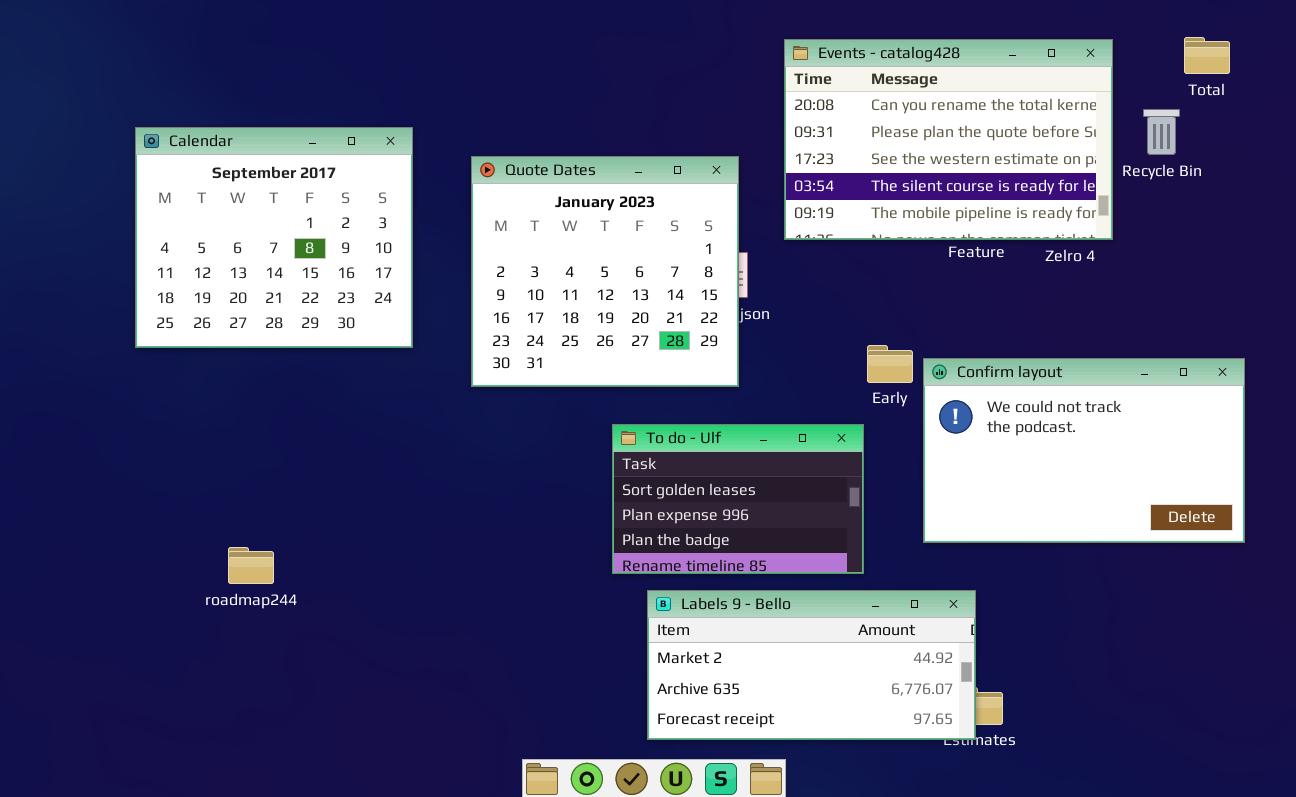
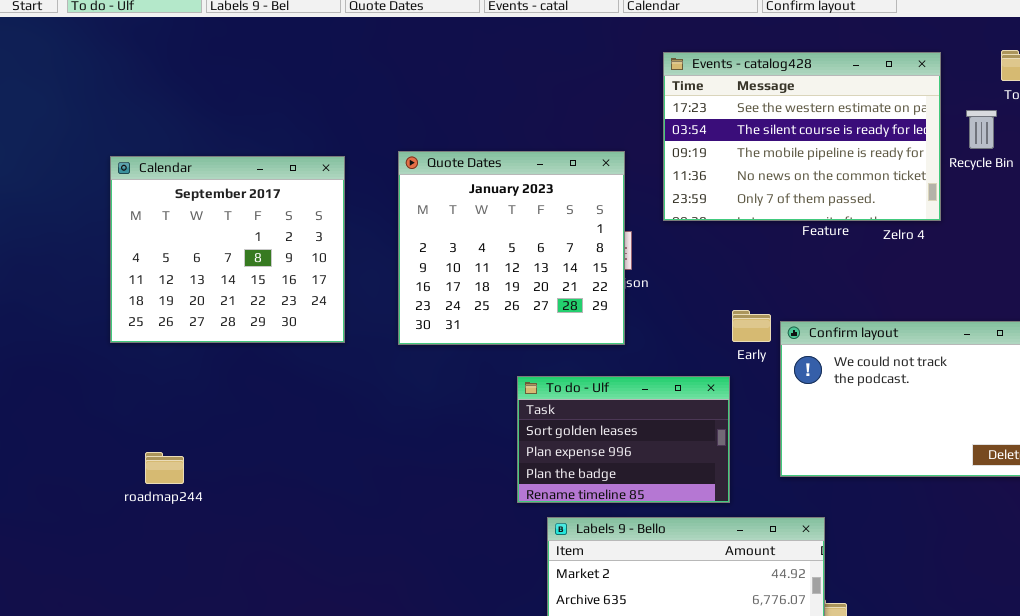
Events - catalog428: [784,39,1113,240] -> [663,52,941,221], scrolled down 2 rows
Calendar: [135,127,413,348] -> [110,156,345,343], moved
roadmap244: [228,547,274,584] -> [145,452,184,484], moved

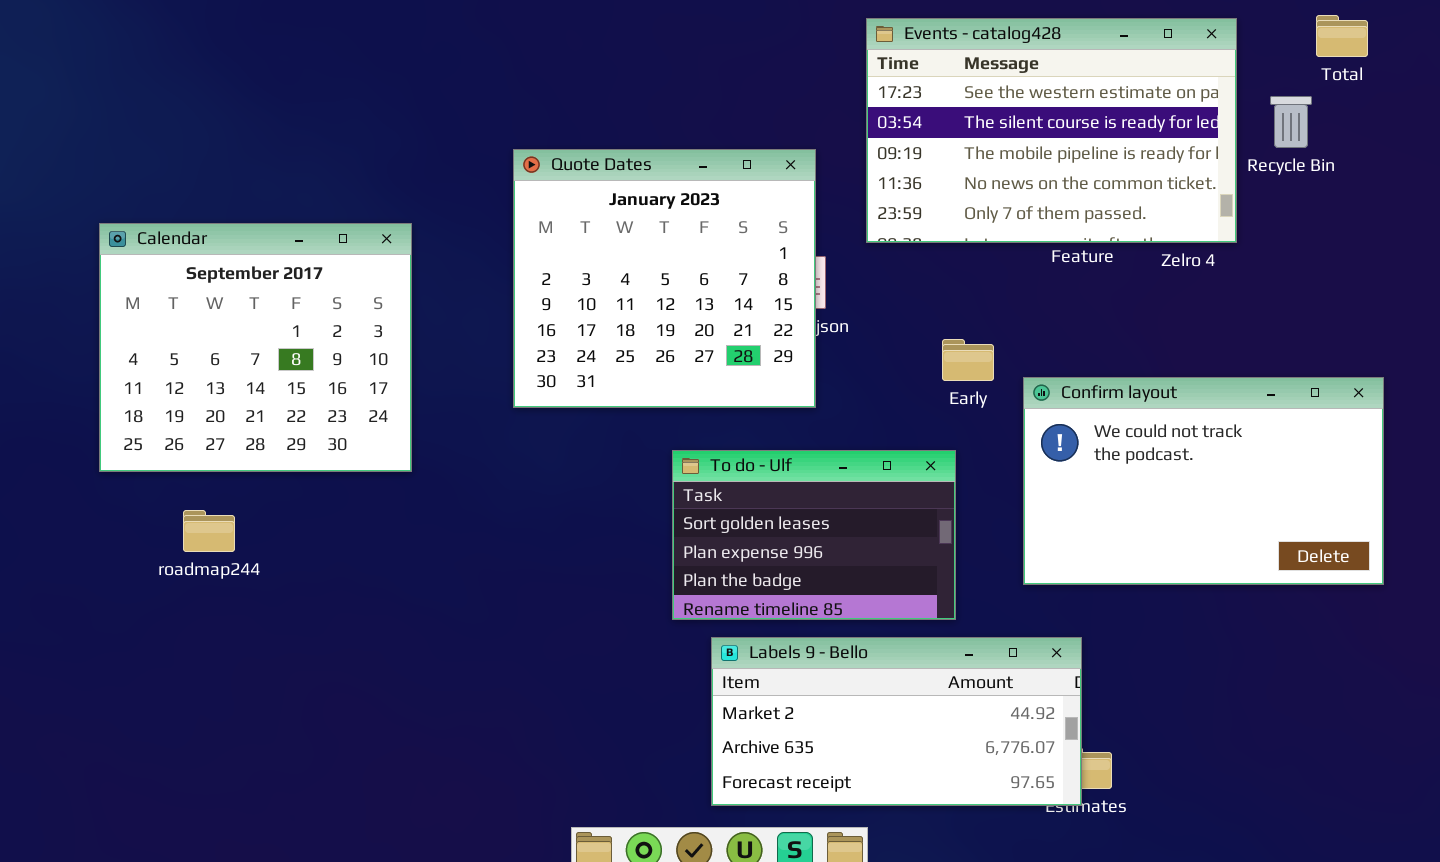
Calendar: [110,156,345,343] -> [99,223,412,472], moved
Early: [732,310,771,342] -> [942,339,994,381], moved
roadmap244: [145,452,184,484] -> [183,510,235,552], moved

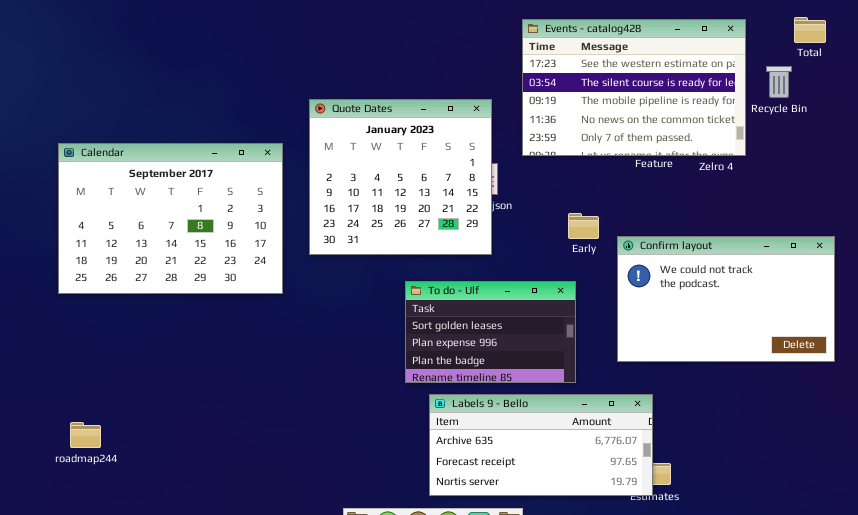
Calendar: [99,223,412,472] -> [58,143,283,294], resized
roadmap244: [183,510,235,552] -> [70,422,101,448], moved
Labels 9 - Bello: [711,637,1082,806] -> [429,394,653,496], scrolled down 1 row

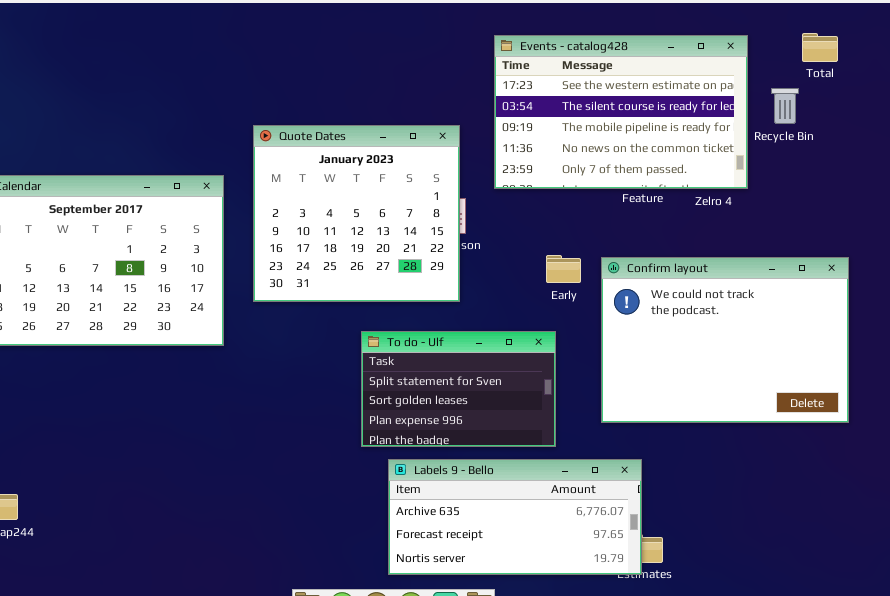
Confirm layout: [617,236,835,362] -> [601,257,849,423], resized
To do - Ulf: [405,281,576,383] -> [361,331,556,447], scrolled up 1 row

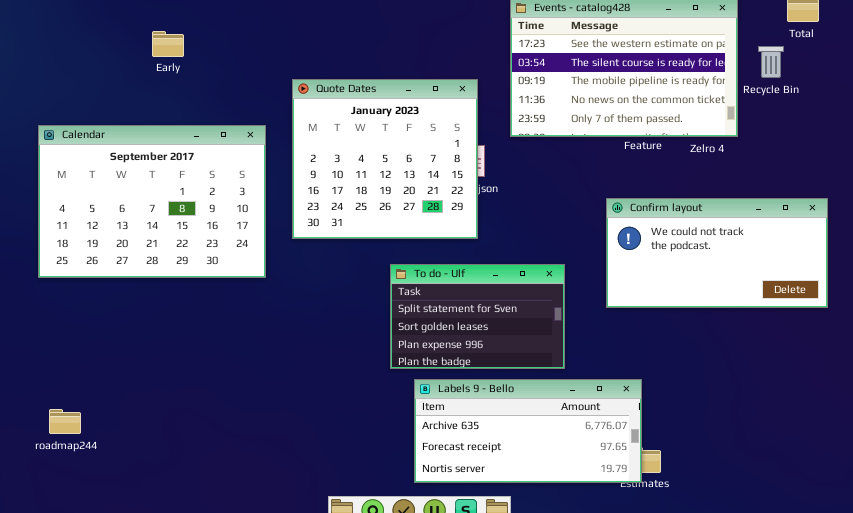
Early: [546,255,581,283] -> [152,31,184,57], moved
Confirm layout: [601,257,849,423] -> [606,198,828,308], resized

